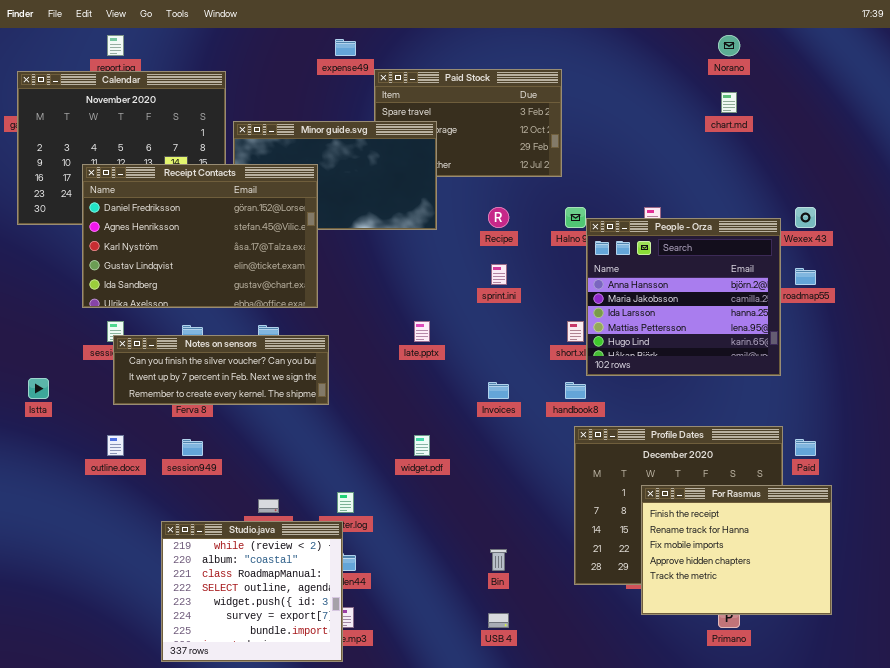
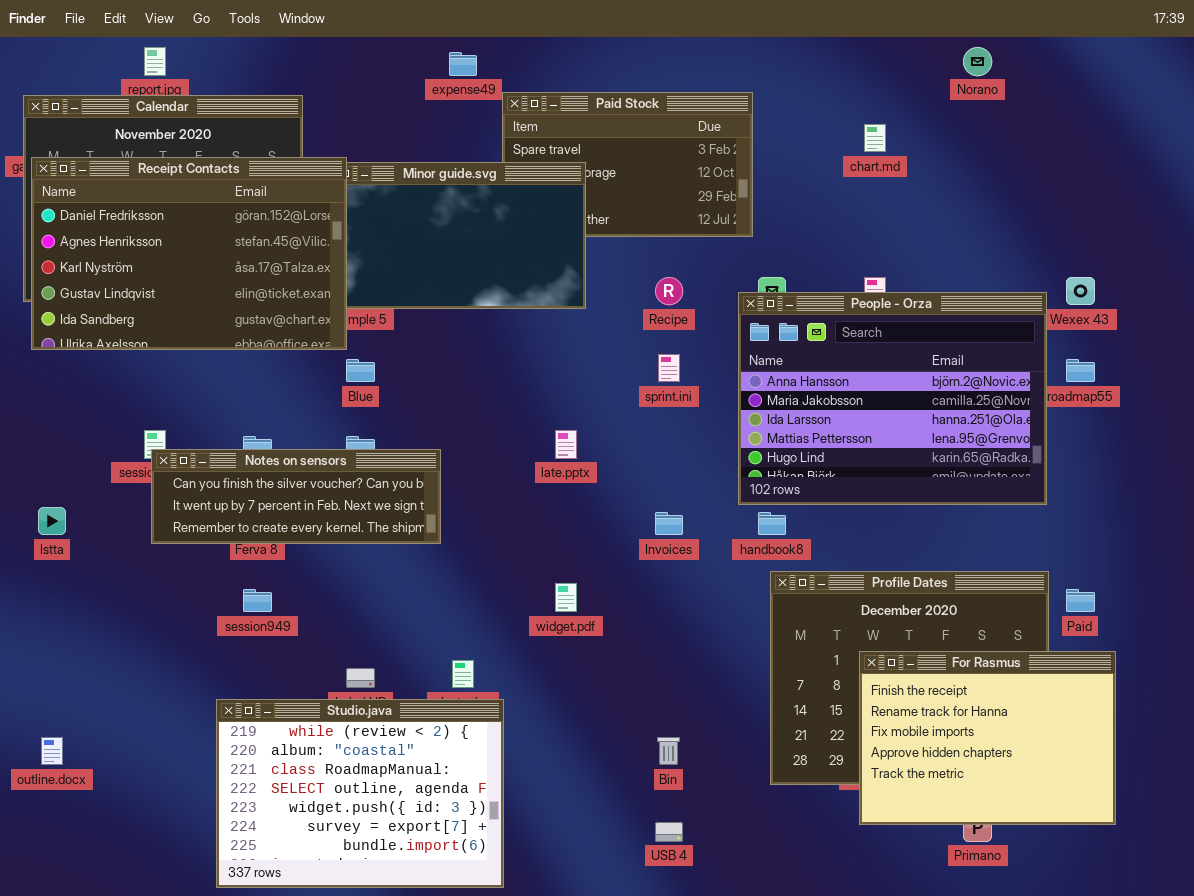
chart.md: [721,92,737,113] -> [864,124,886,152], moved
Receipt Contacts: [82,164,318,308] -> [31,157,347,350], moved
People - Orza: [586,218,781,376] -> [738,292,1047,505], resized
outline.docx: [107,435,124,456] -> [41,737,63,765], moved
Studio.java: [161,521,343,662] -> [216,699,504,888], resized

